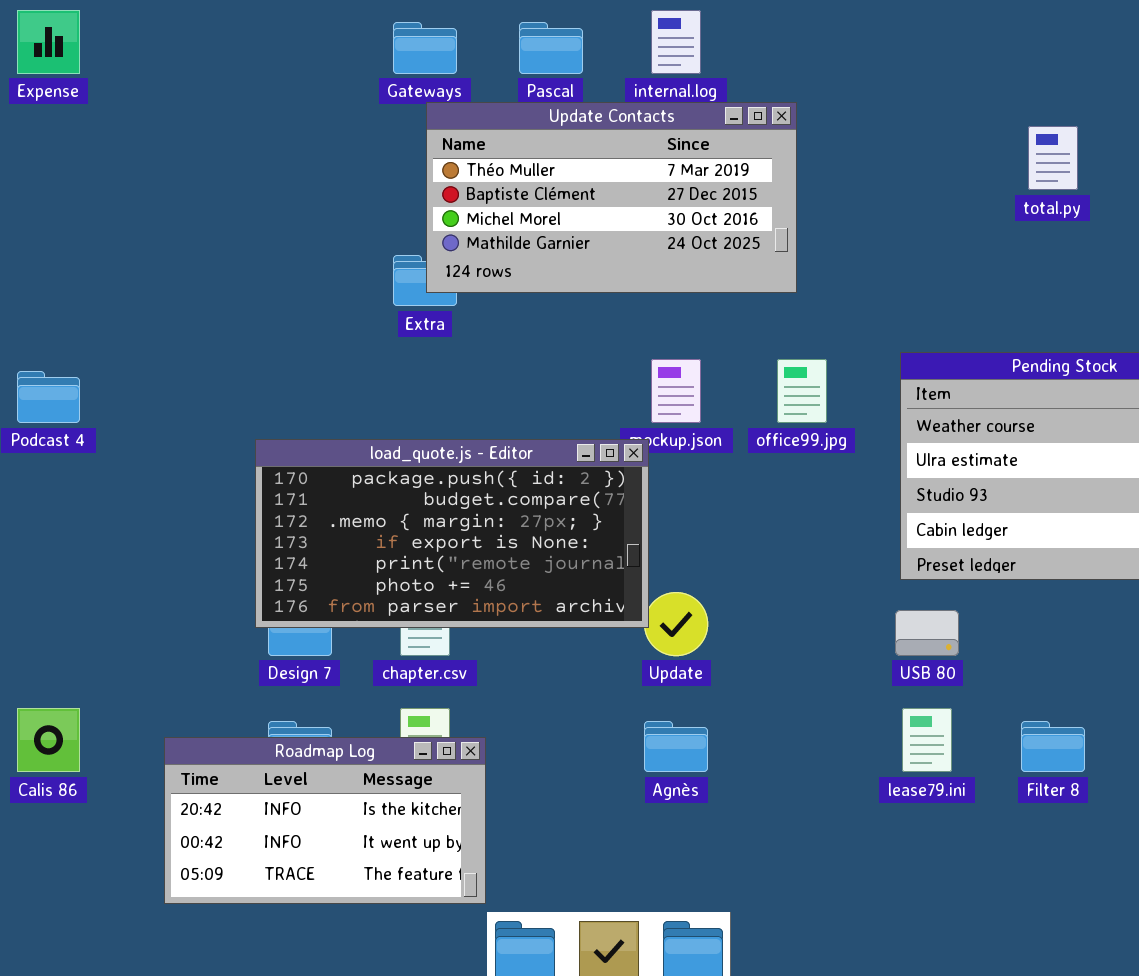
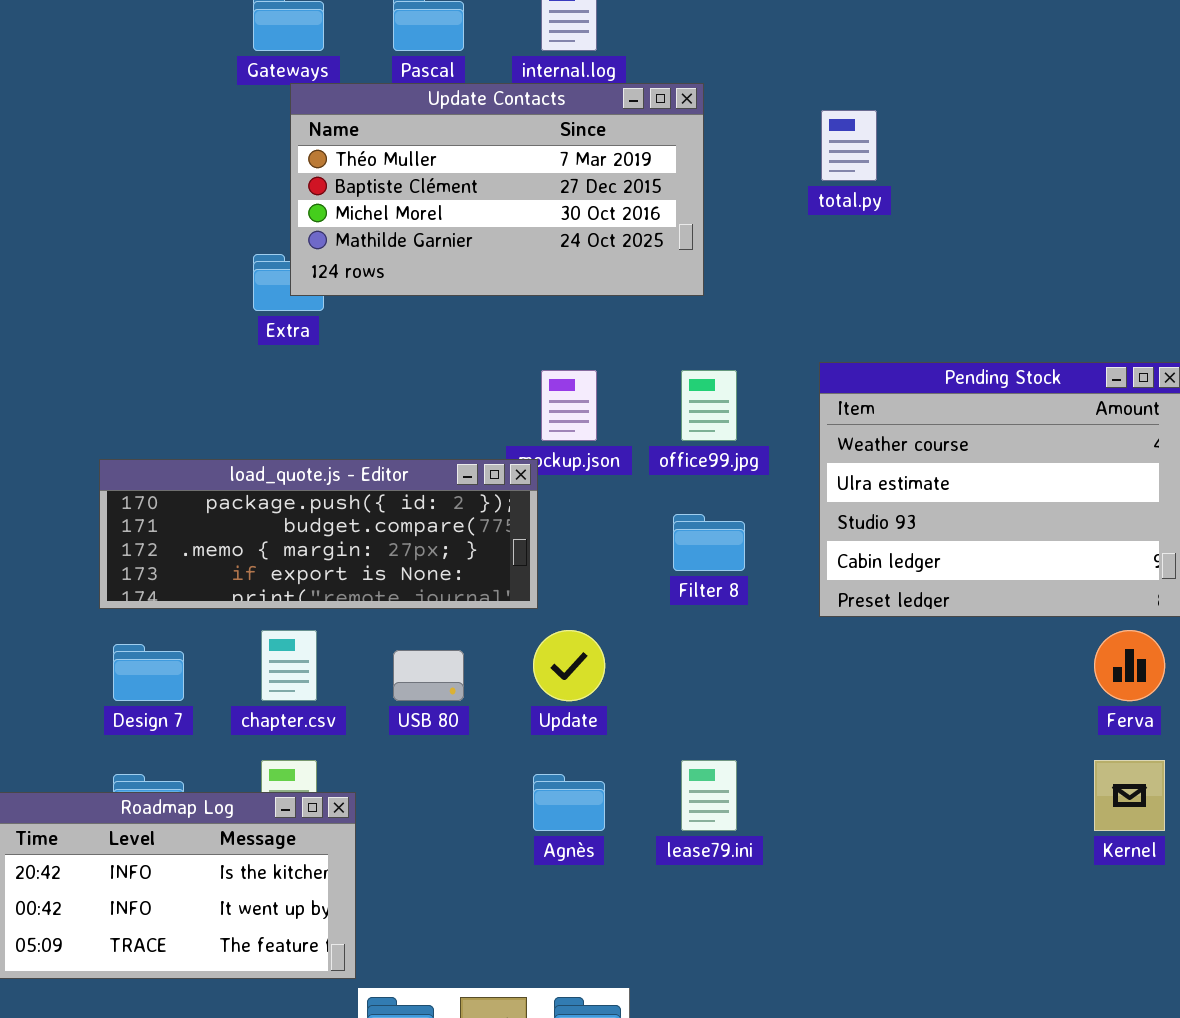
total.py: [1028,126,1078,190] -> [821,110,877,181], moved
load_quote.js - Editor: [255,439,649,628] -> [99,459,538,609], resized
USB 80: [895,610,959,656] -> [393,650,464,701], moved
lease79.ini: [902,708,952,772] -> [681,760,737,831], moved
Filter 8: [1021,721,1085,772] -> [673,514,745,571], moved

